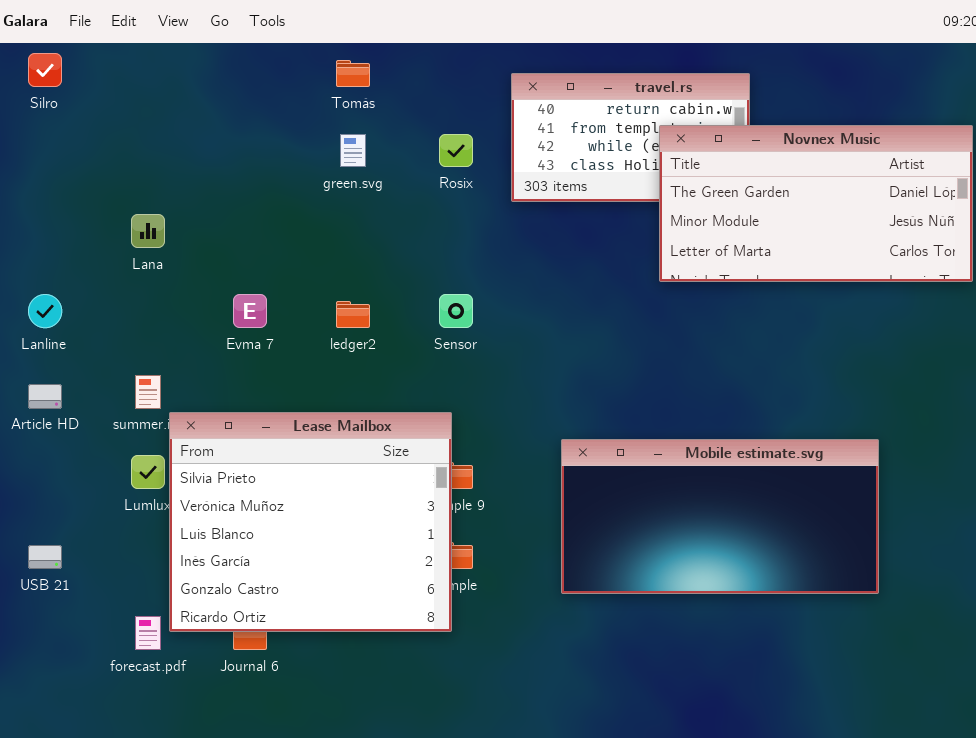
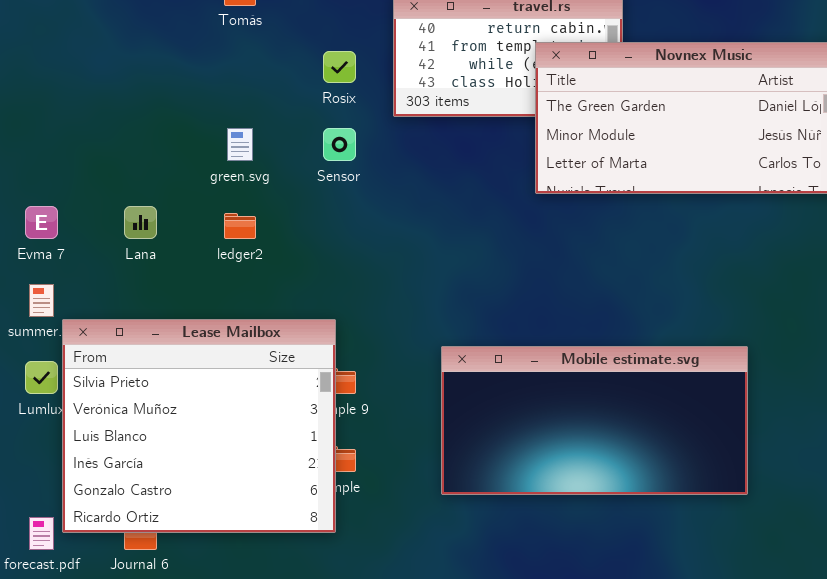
green.svg: [340,134,366,167] -> [227,128,253,161], moved
Lana: [131,214,165,248] -> [124,206,157,239], moved
Evma 7: [233,294,267,328] -> [25,206,58,239], moved
Sensor: [439,294,473,328] -> [323,128,356,161], moved

